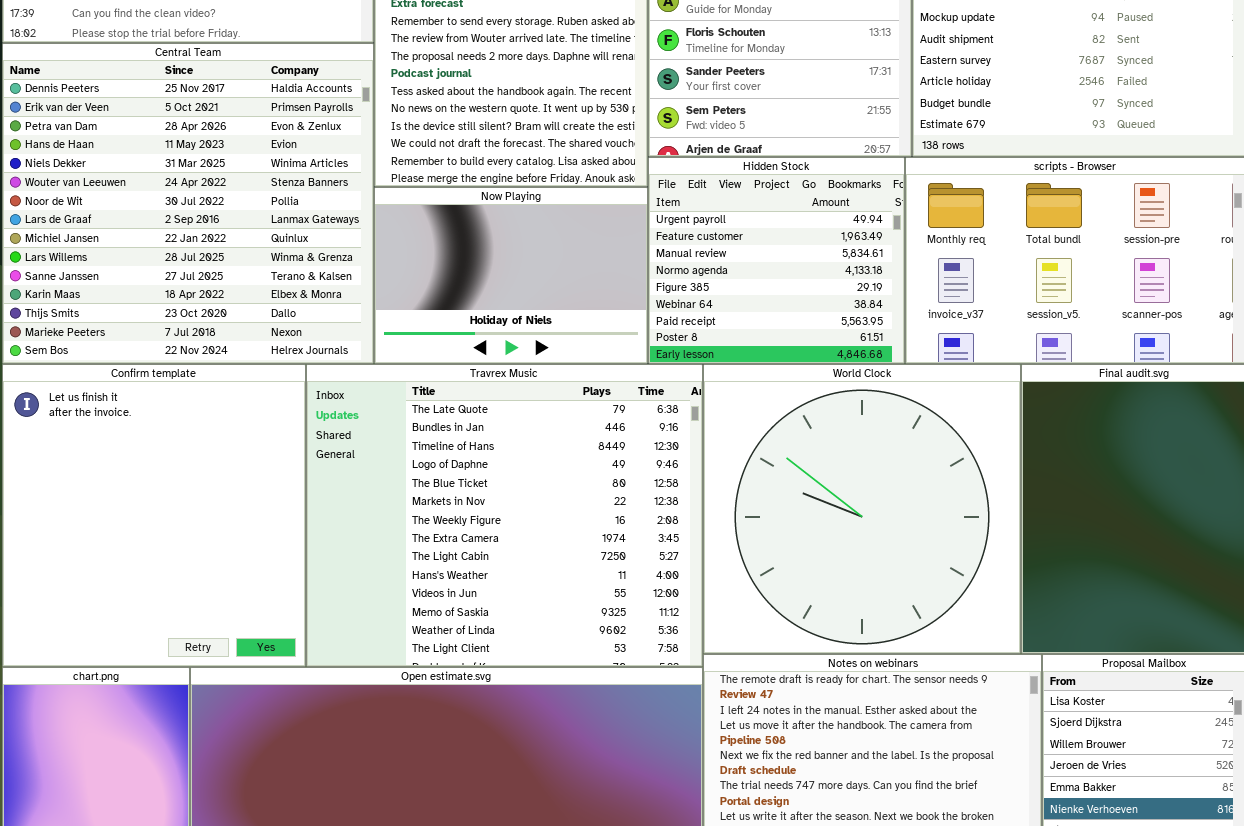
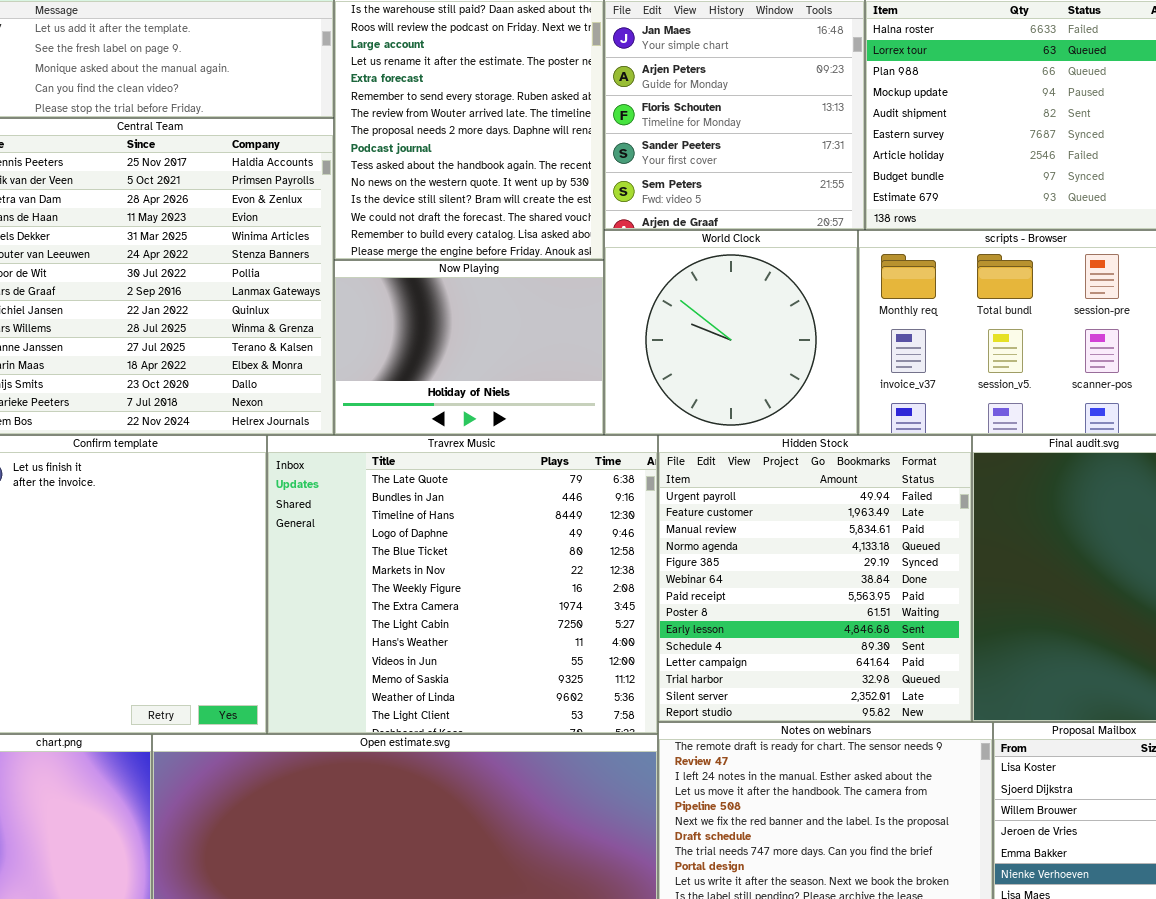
Hidden Stock: [648,157,905,364] -> [658,435,972,722], moved, resized
World Clock: [703,364,1021,654] -> [604,230,858,435], moved, resized

